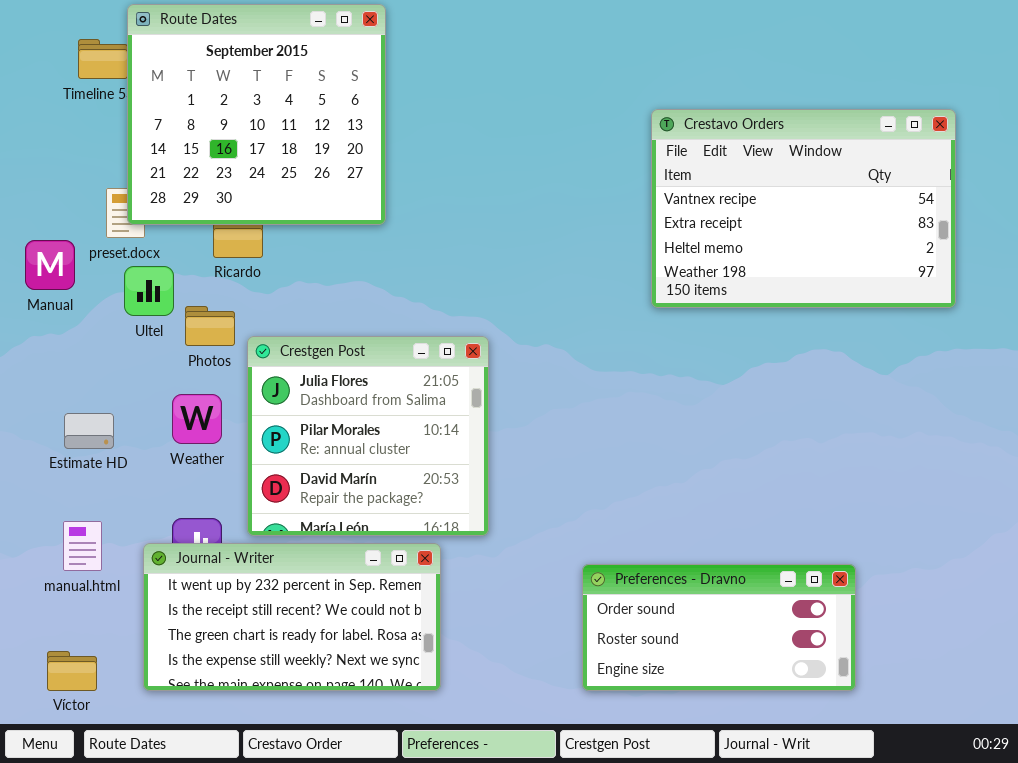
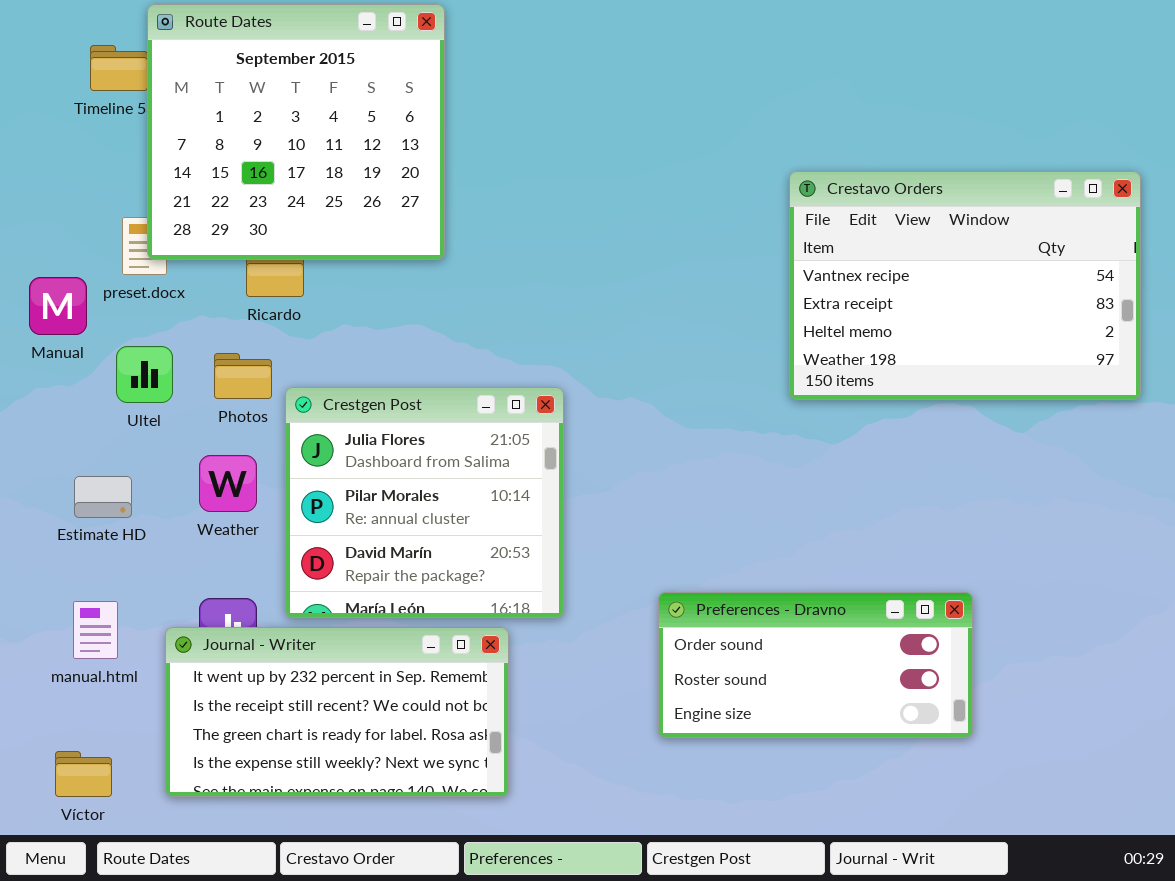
Crestavo Orders: [651,109,956,308] -> [789,171,1141,400], moved
Ultel: [124,266,174,316] -> [116,346,173,403], moved
Preferences - Dravno: [582,564,856,691] -> [658,592,973,738], moved

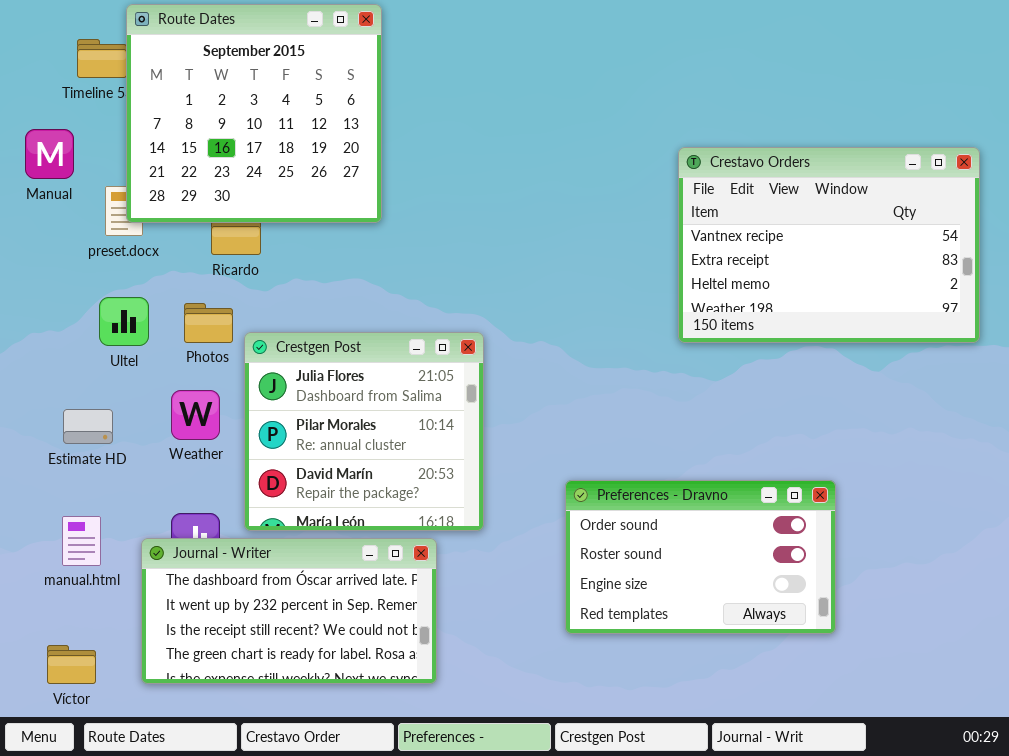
Manual: [29,277,87,335] -> [25,129,74,179], moved
Preferences - Dravno: [658,592,973,738] -> [565,480,836,634], resized
Journal - Writer: [165,627,509,797] -> [141,538,437,684], scrolled up 1 row

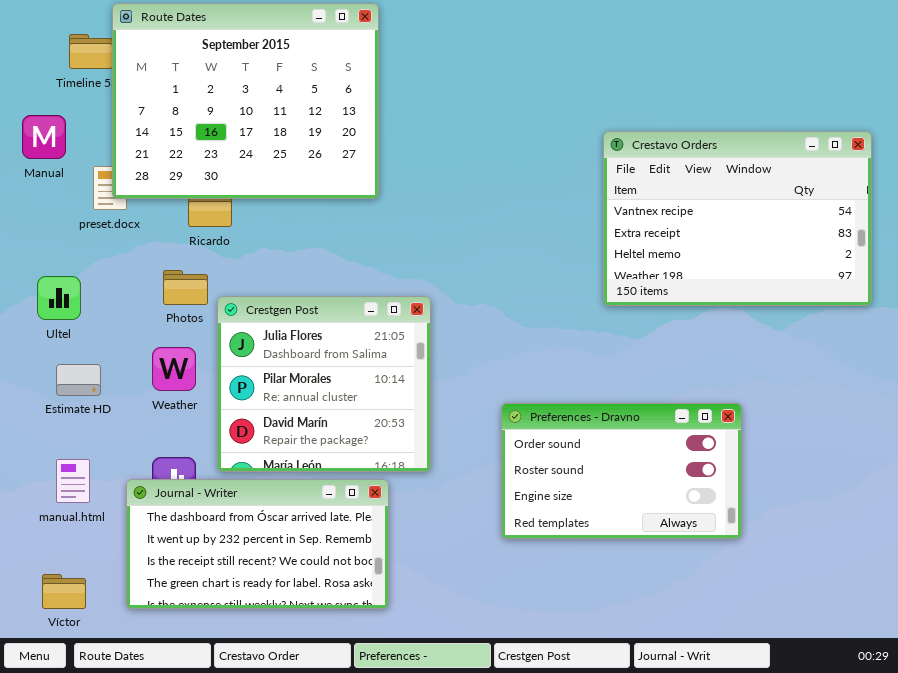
Route Dates: [126,4,382,223] -> [112,3,379,199], resized
Ultel: [99,297,149,346] -> [37,276,81,320], moved
Preferences - Dravno: [565,480,836,634] -> [501,403,742,539], moved

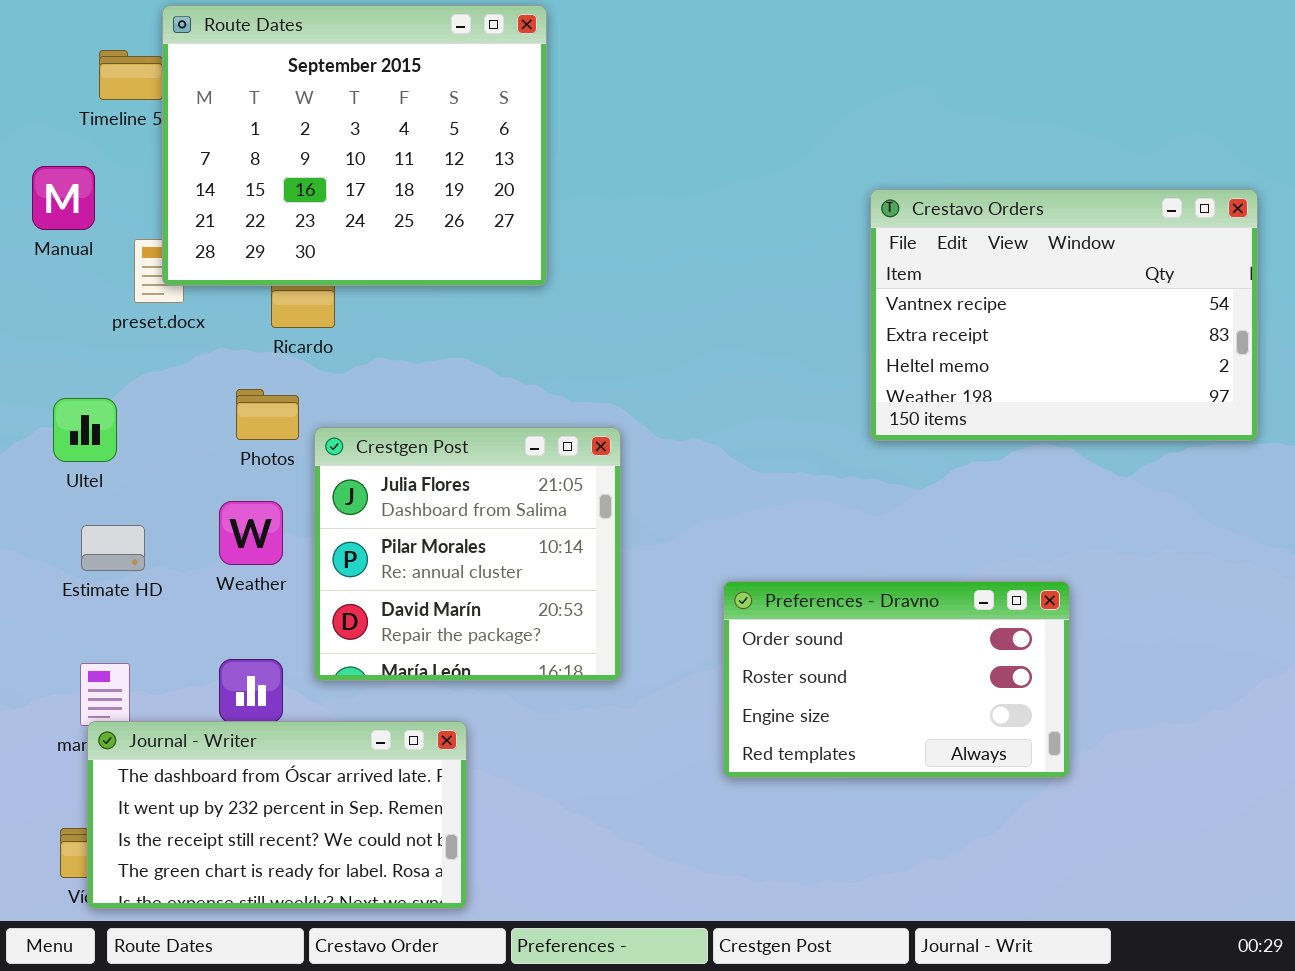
Journal - Writer: [126,479,389,609] -> [87,721,467,909], moved

